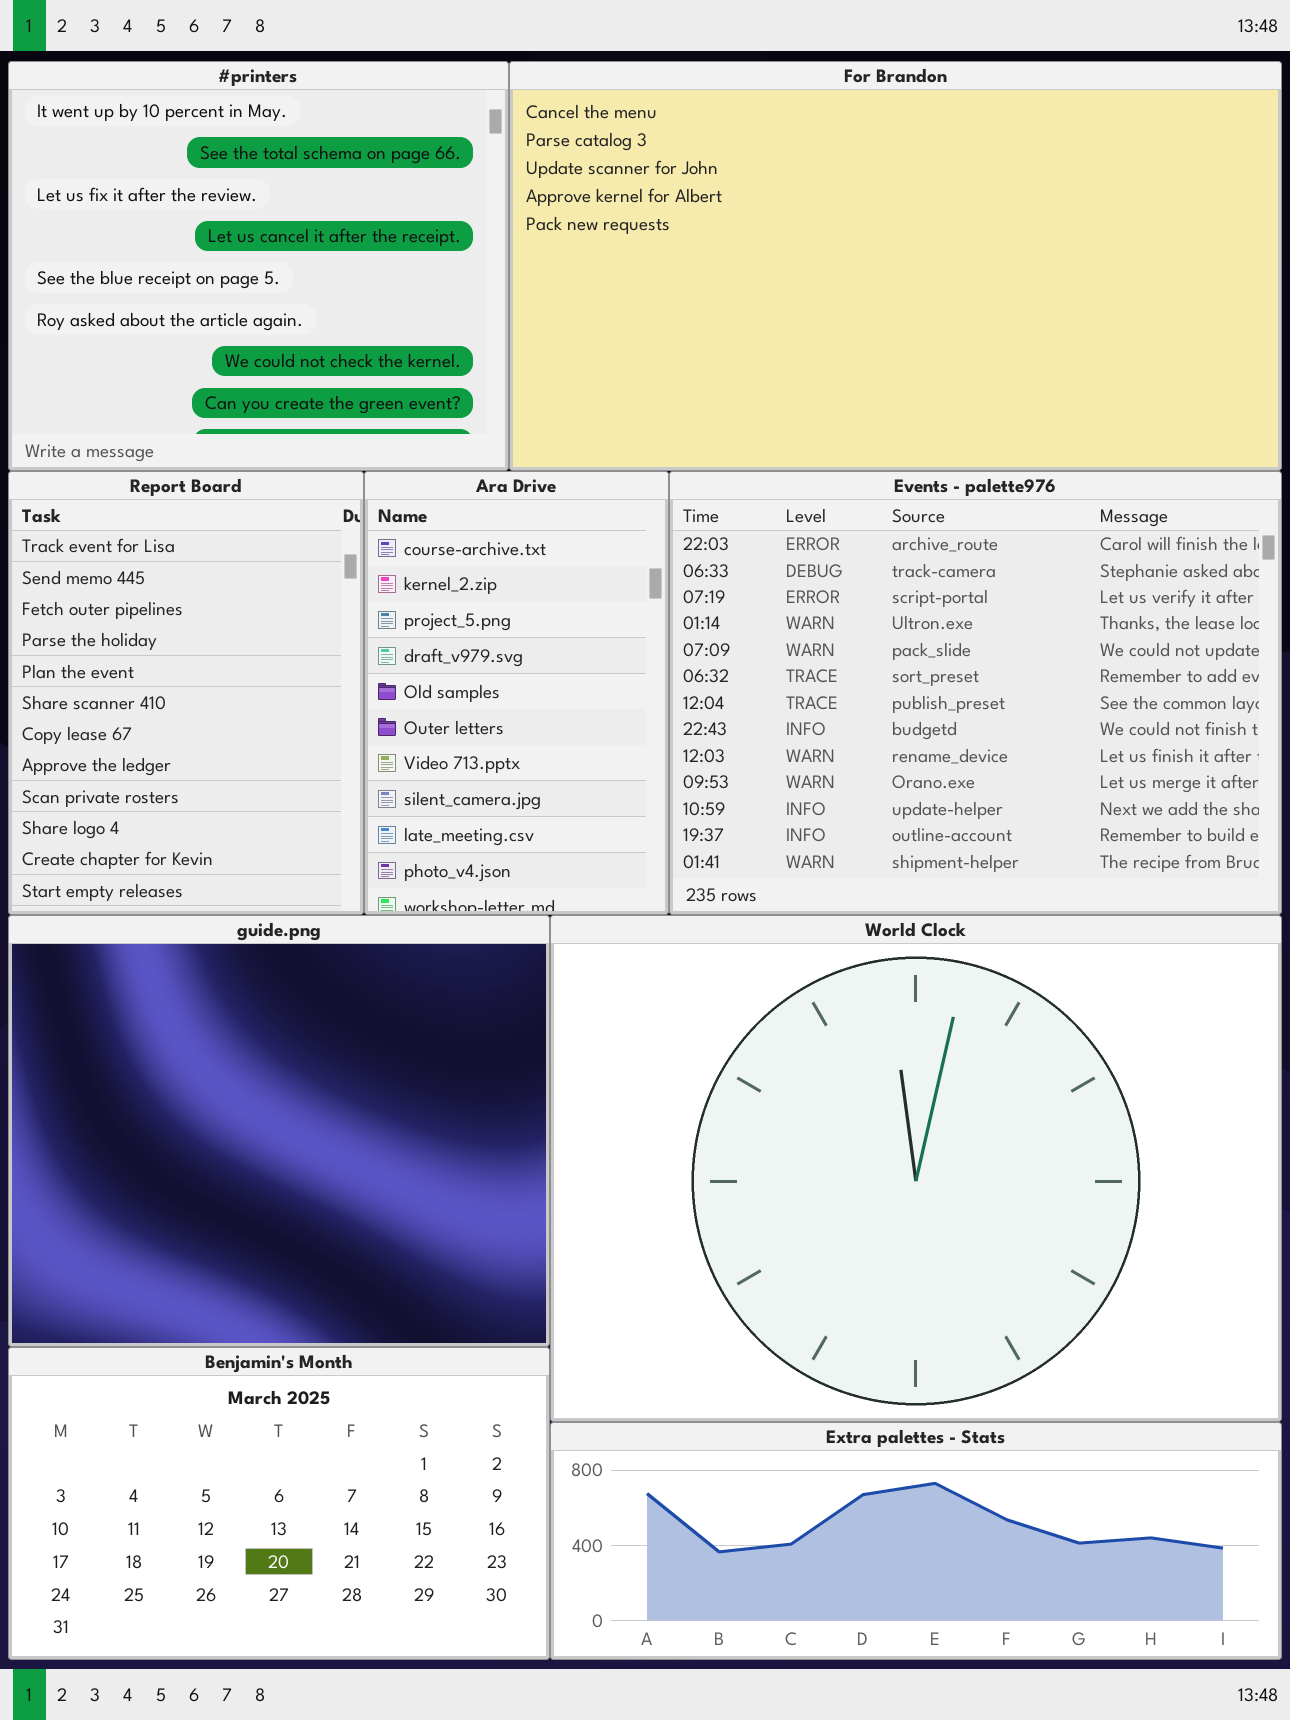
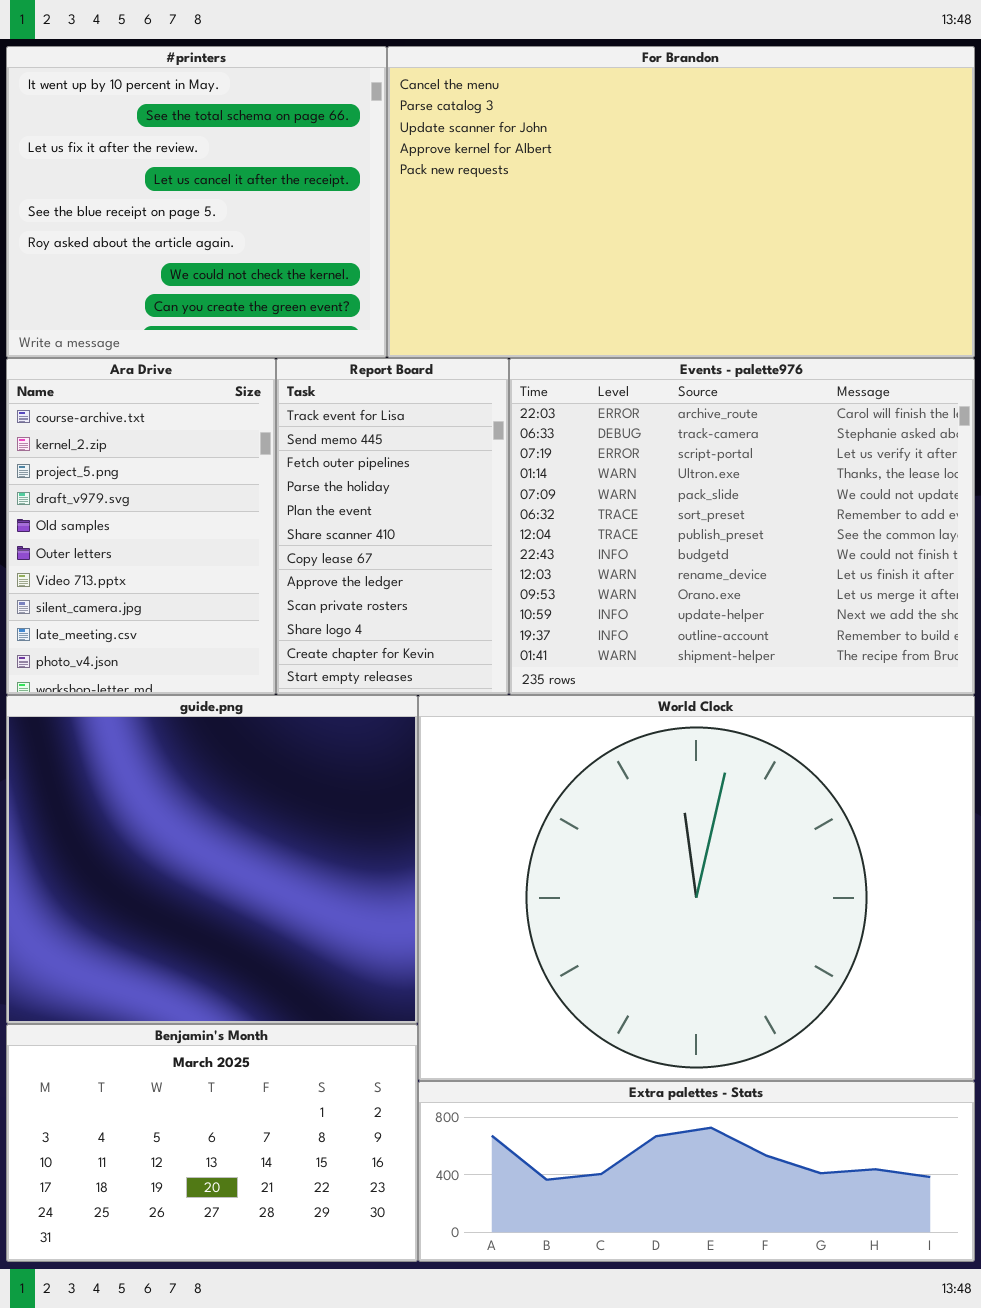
Report Board: [8,471,364,915] -> [276,358,509,695], moved, resized
Ara Drive: [364,471,669,915] -> [6,358,276,695], moved, resized

